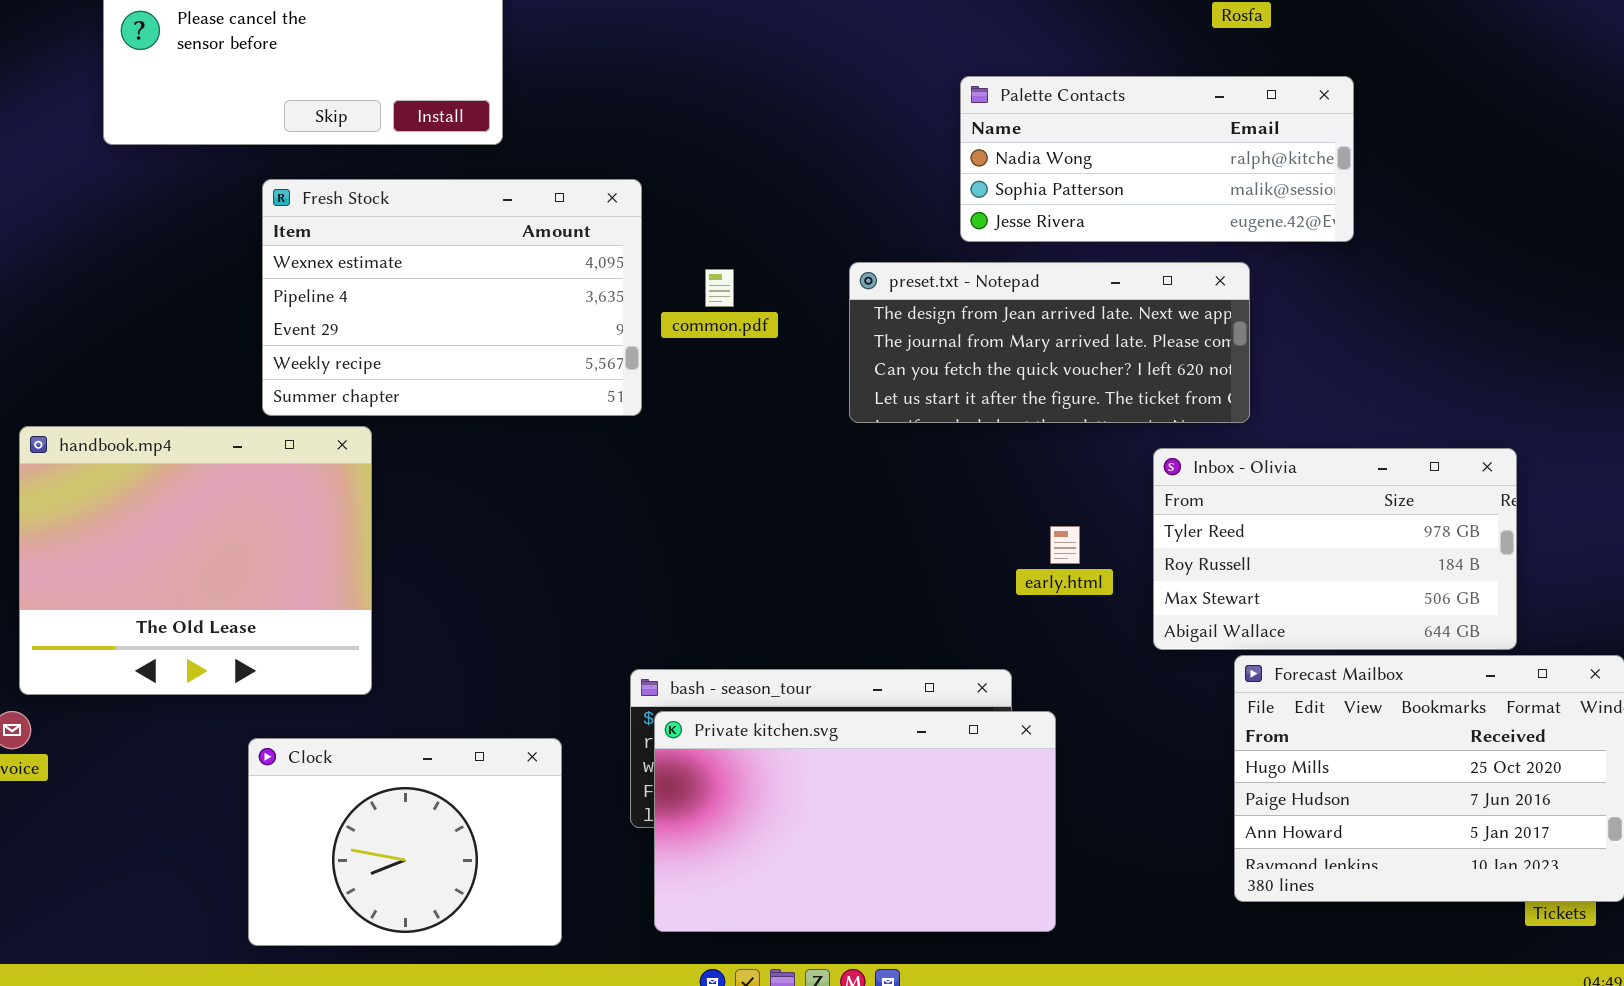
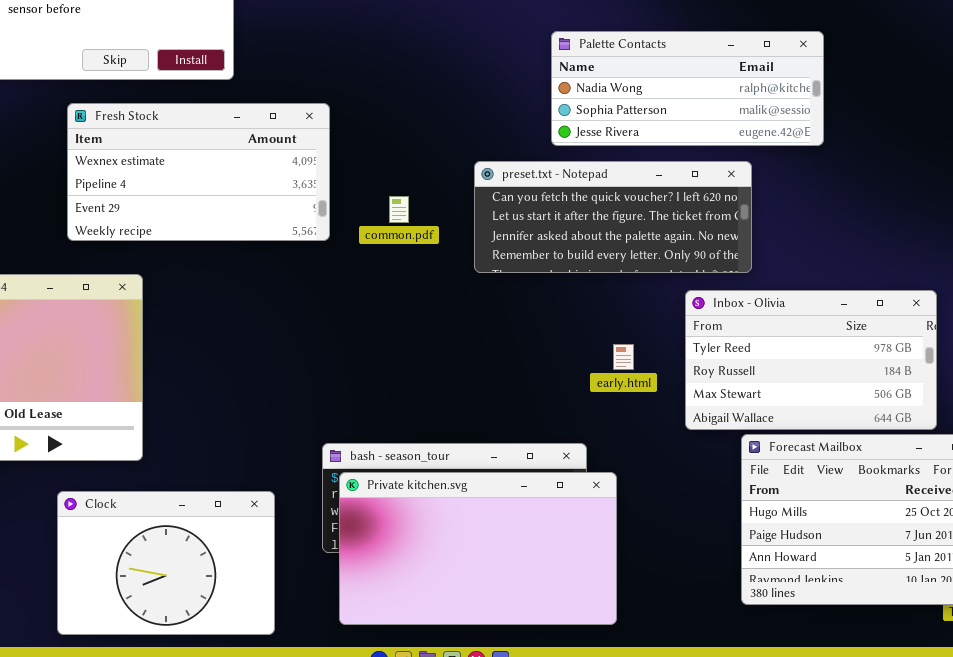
Fresh Stock: [262,179,642,416] -> [67,103,330,241], resized
preset.txt - Notepad: [849,262,1250,423] -> [474,161,752,273], scrolled down 2 rows
common.pdf: [705,269,734,307] -> [389,196,409,223], moved

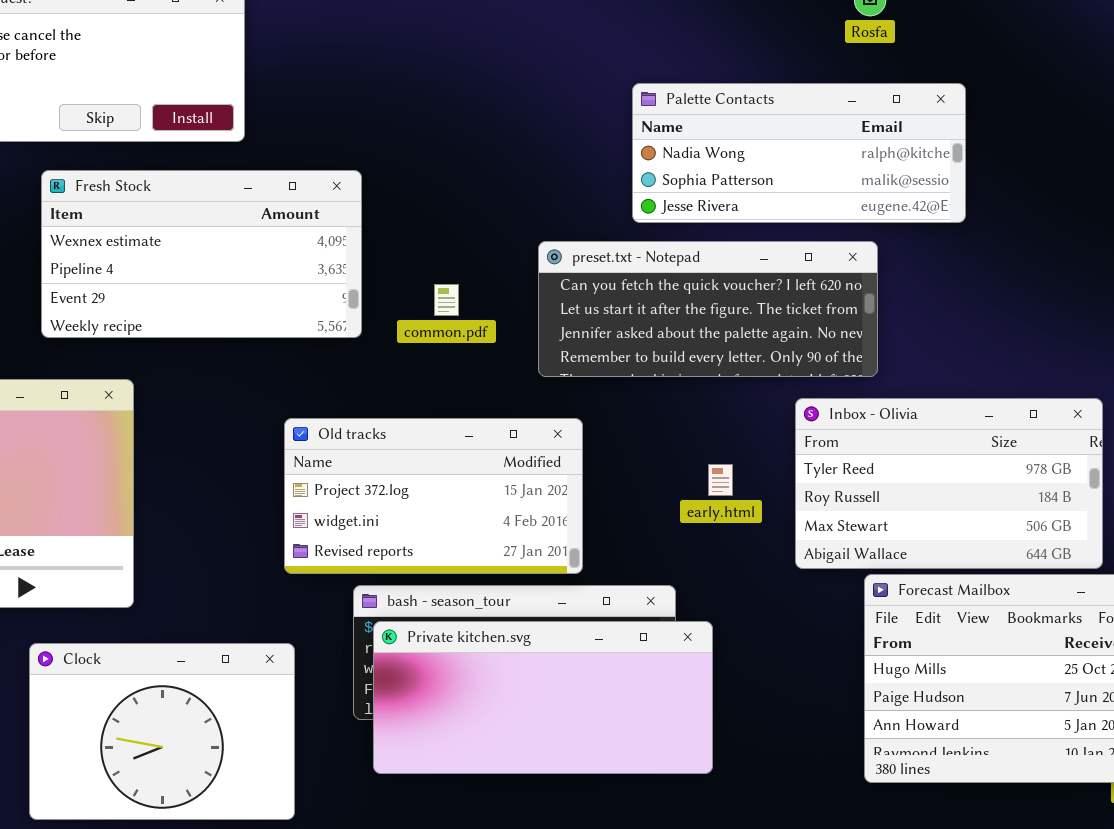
Old tracks: none -> [284,418,583,574], opened
Private kitchen.svg: [339,472,617,625] -> [373,621,713,774], resized

